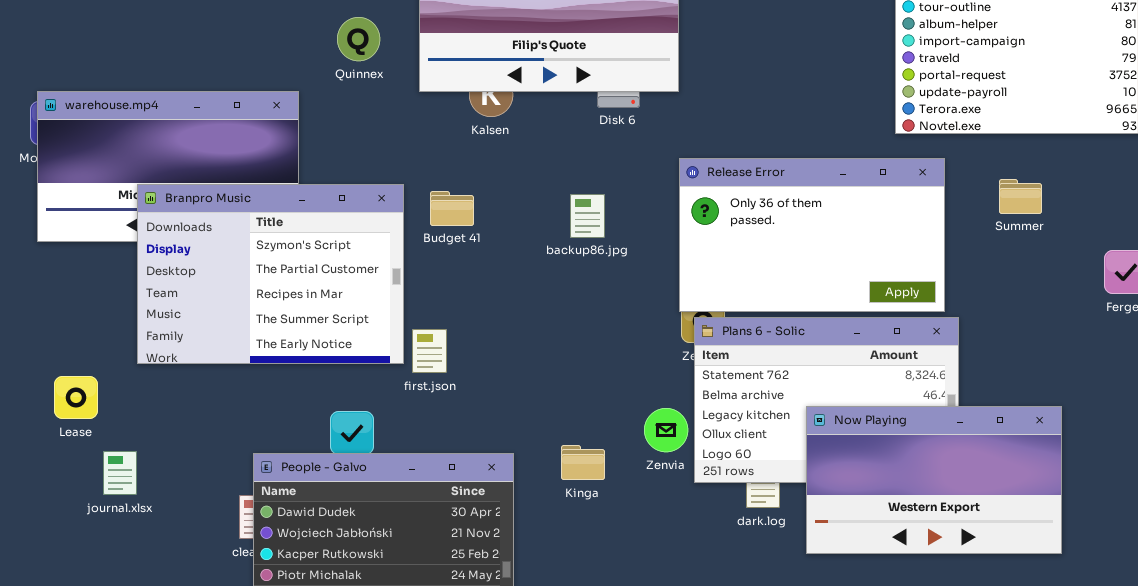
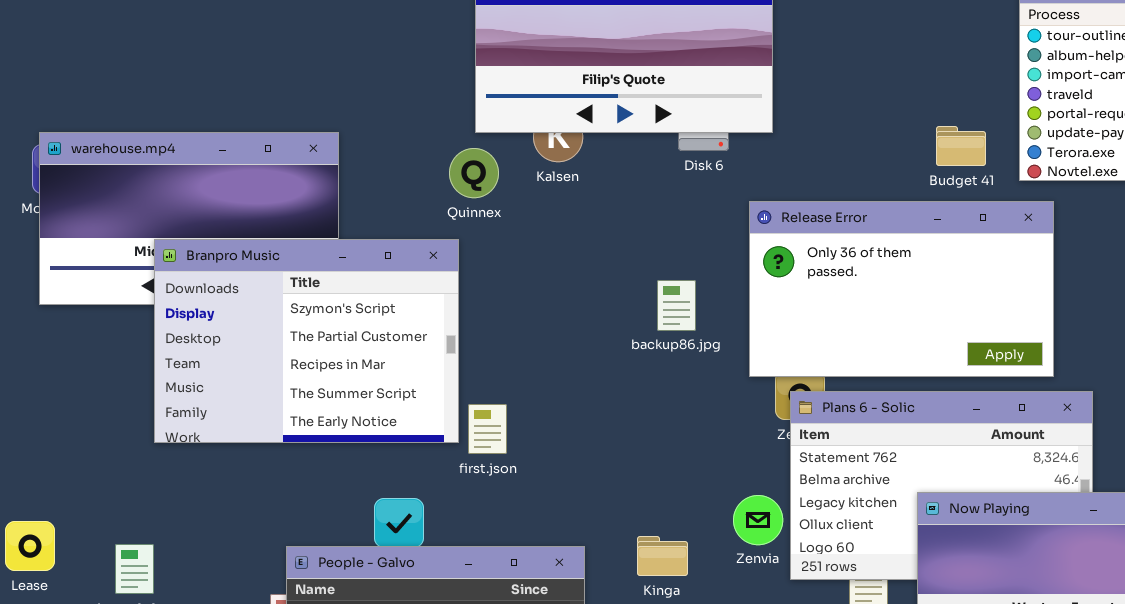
Quinnex: [337,17,380,61] -> [449,148,499,198], moved
Release Error: [679,158,945,312] -> [749,201,1054,377], moved
Budget 41: [430,191,474,226] -> [936,126,986,166], moved
backup86.jpg: [570,194,605,238] -> [657,280,696,331], moved
Lease: [54,376,98,419] -> [5,521,55,571], moved

